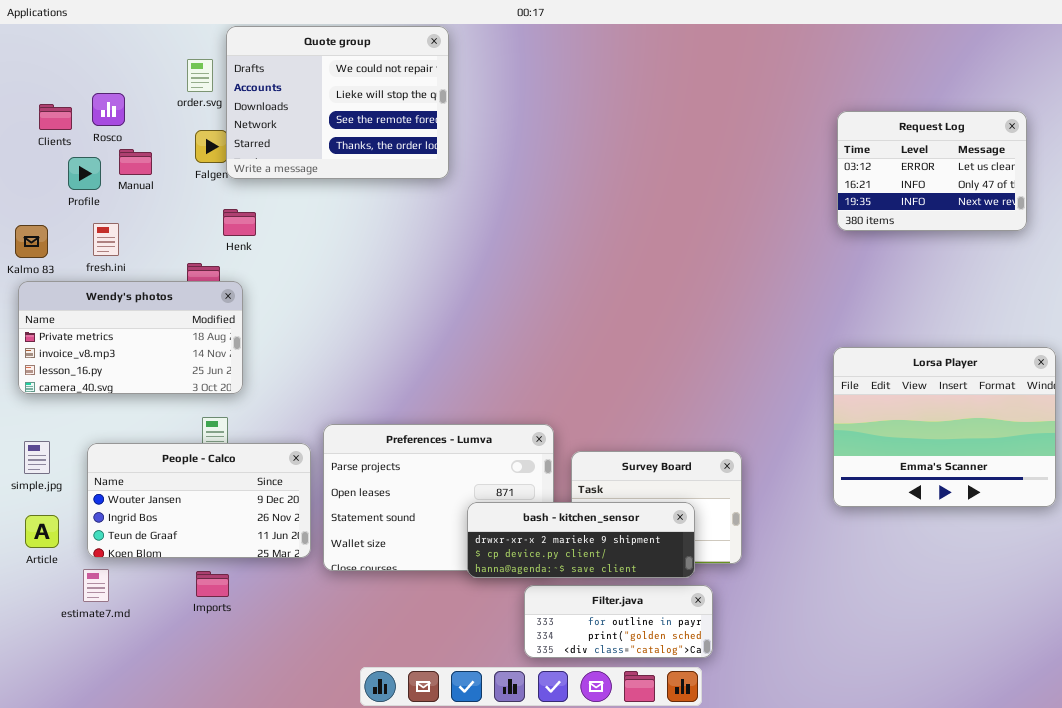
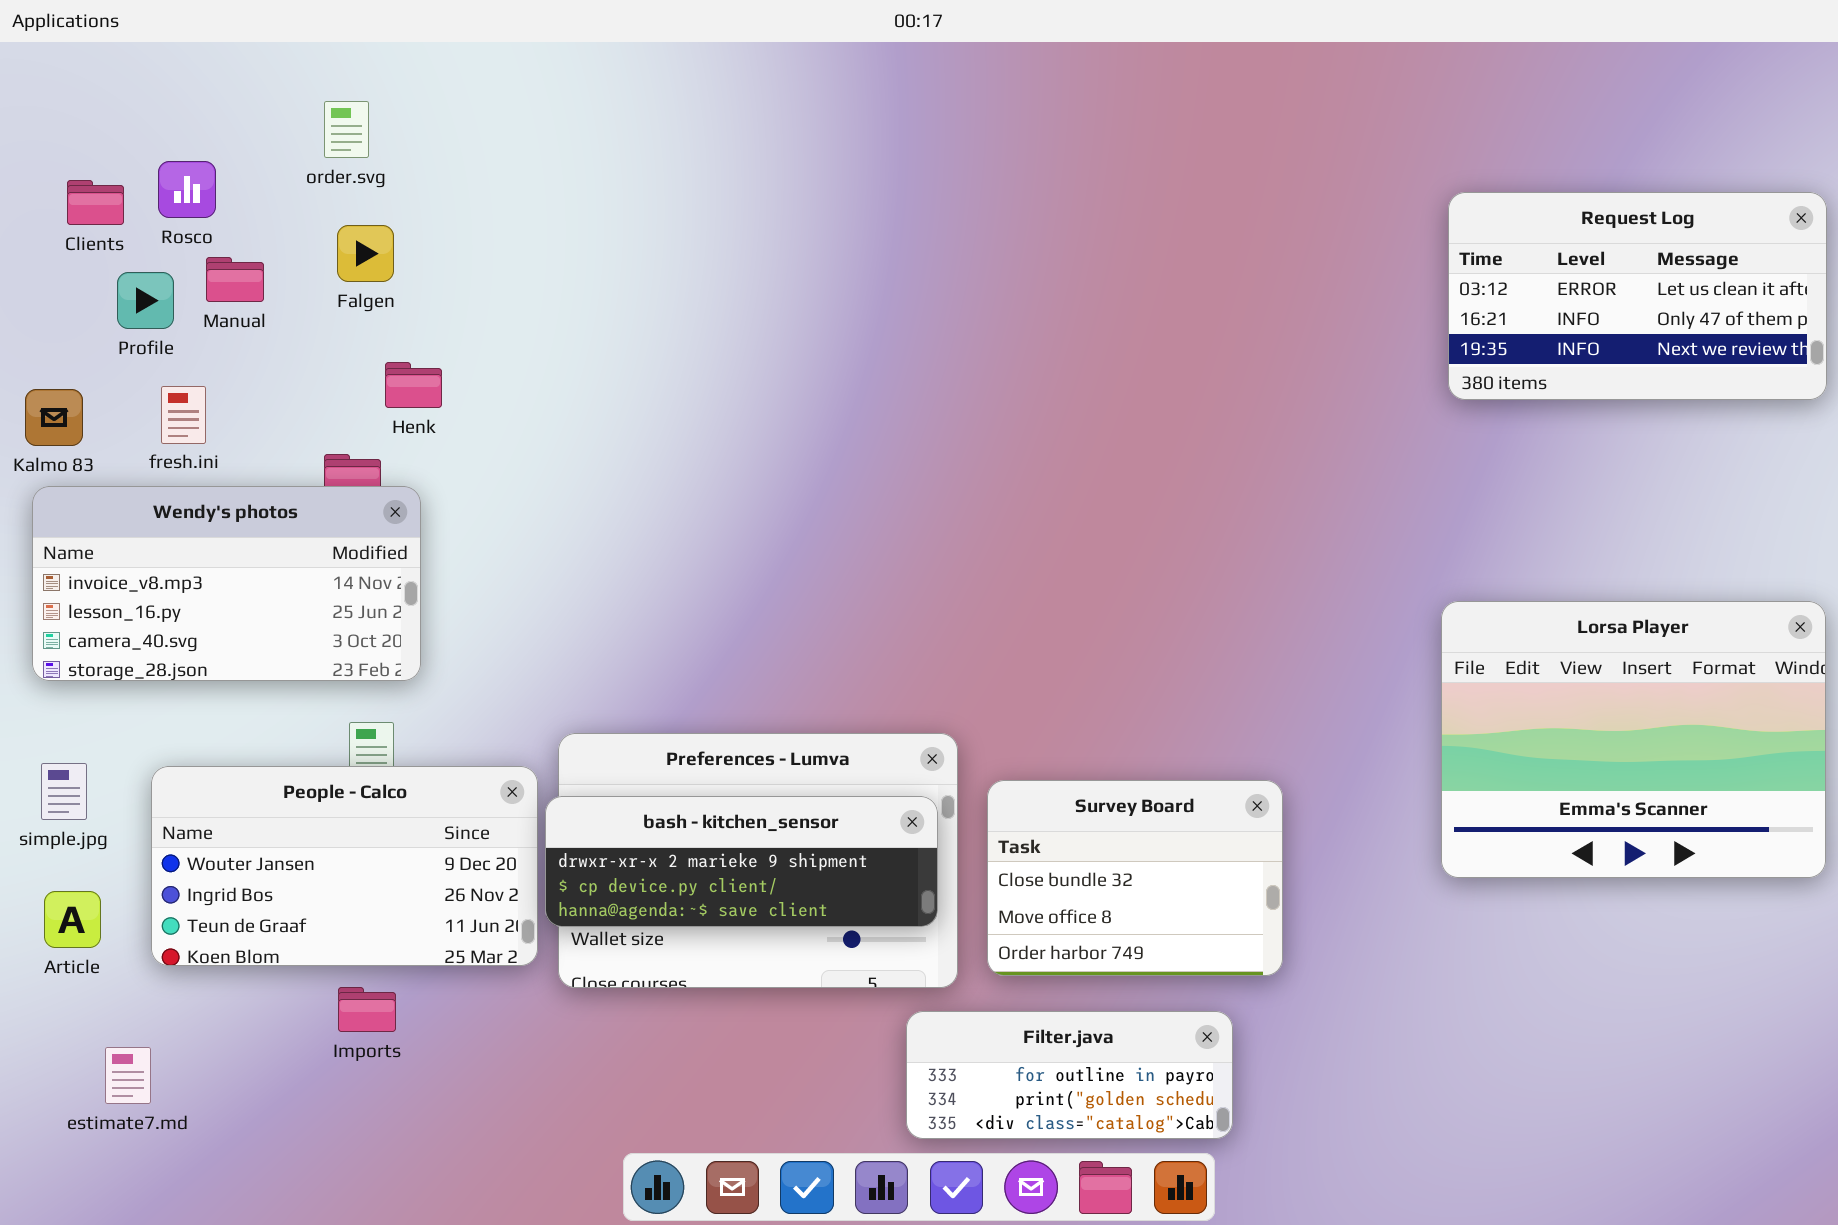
Quote group: [226,26,449,179] -> none, closed
Request Log: [837,111,1027,231] -> [1448,192,1827,400], resized
Wendy's photos: [18,281,243,394] -> [32,486,421,681], scrolled down 1 row
bash - kitchen_sensor: [467,502,695,578] -> [545,796,938,927], moved
estimate7.md: [83,569,109,602] -> [105,1047,151,1104], moved

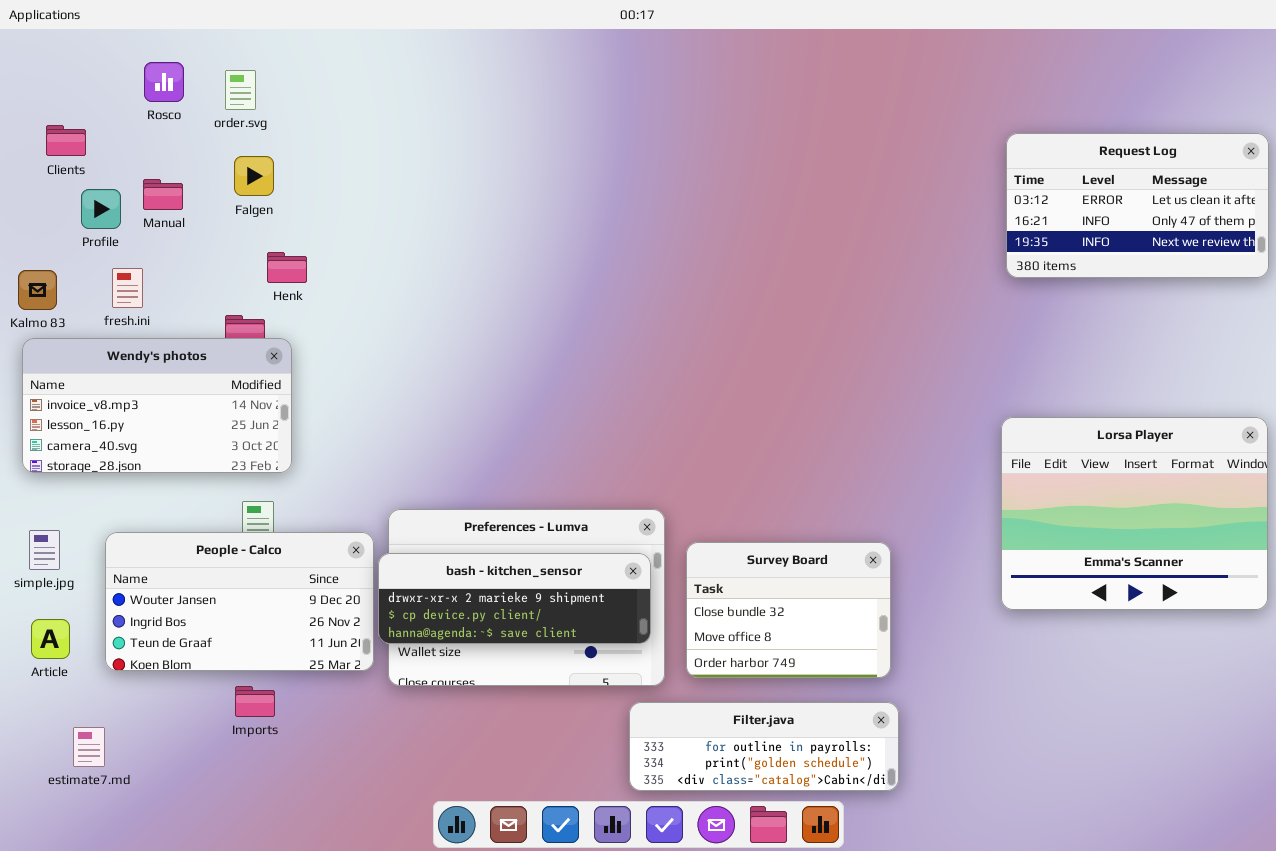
Rosco: [158,161,216,218] -> [144,62,184,102], moved
Filter.java: [906,1011,1233,1139] -> [629,702,899,791], resized

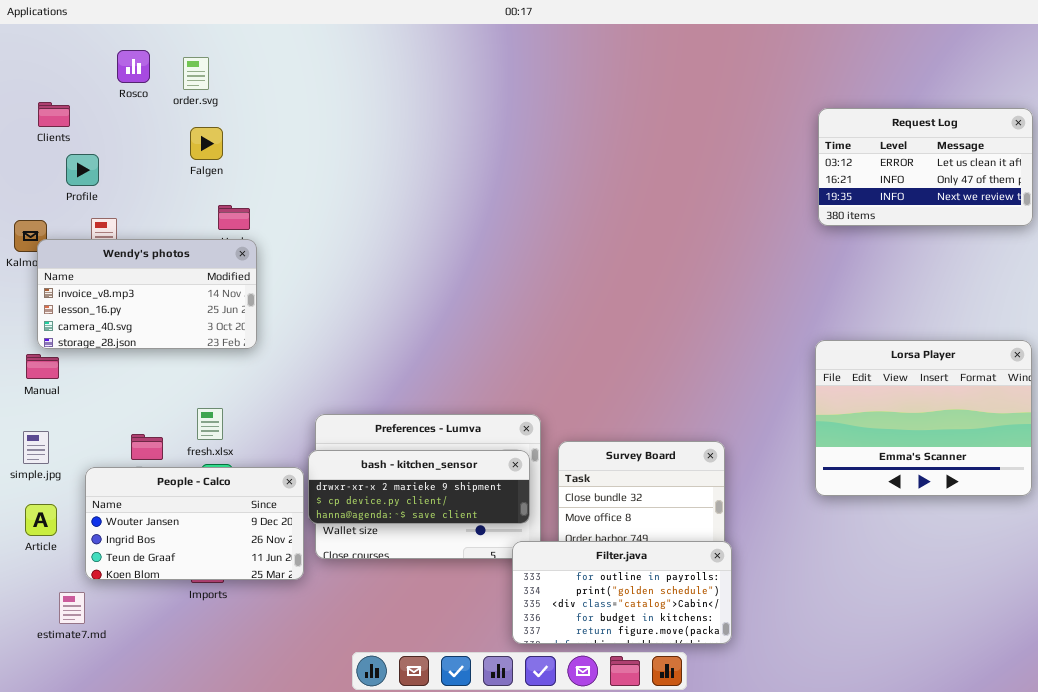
Manual: [143,179,183,210] -> [26,354,59,379], moved
Wendy's photos: [22,338,292,473] -> [37,239,257,349], moved
People - Calco: [105,532,374,671] -> [85,467,304,580], moved
Filter.java: [629,702,899,791] -> [512,541,732,644], resized

